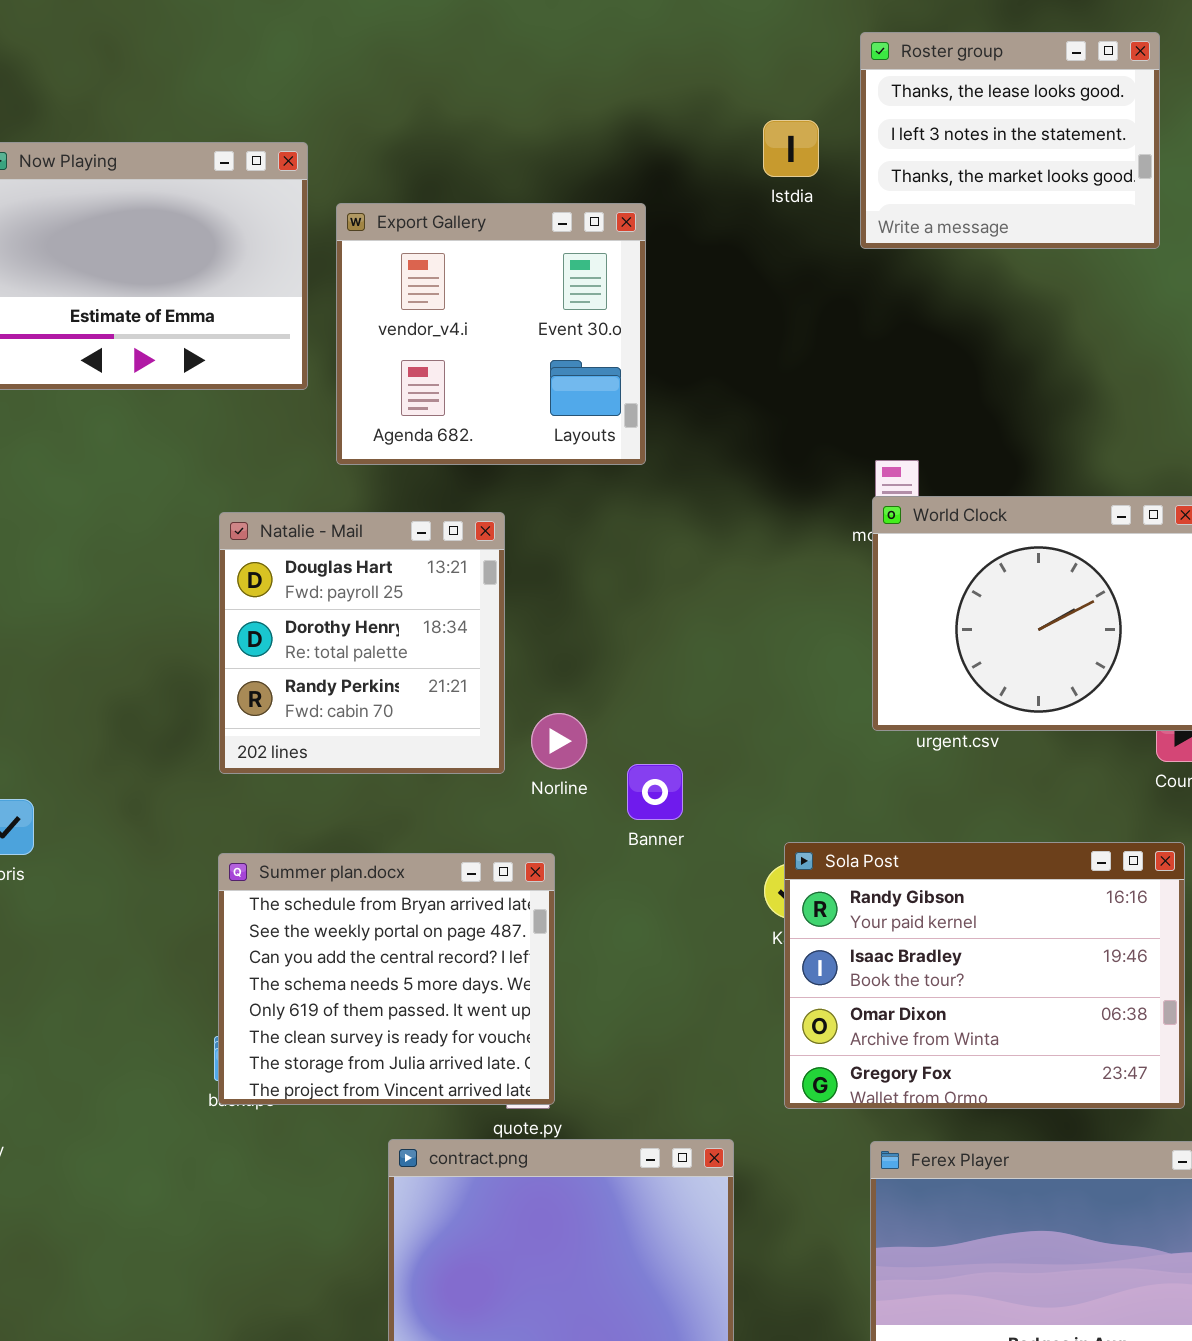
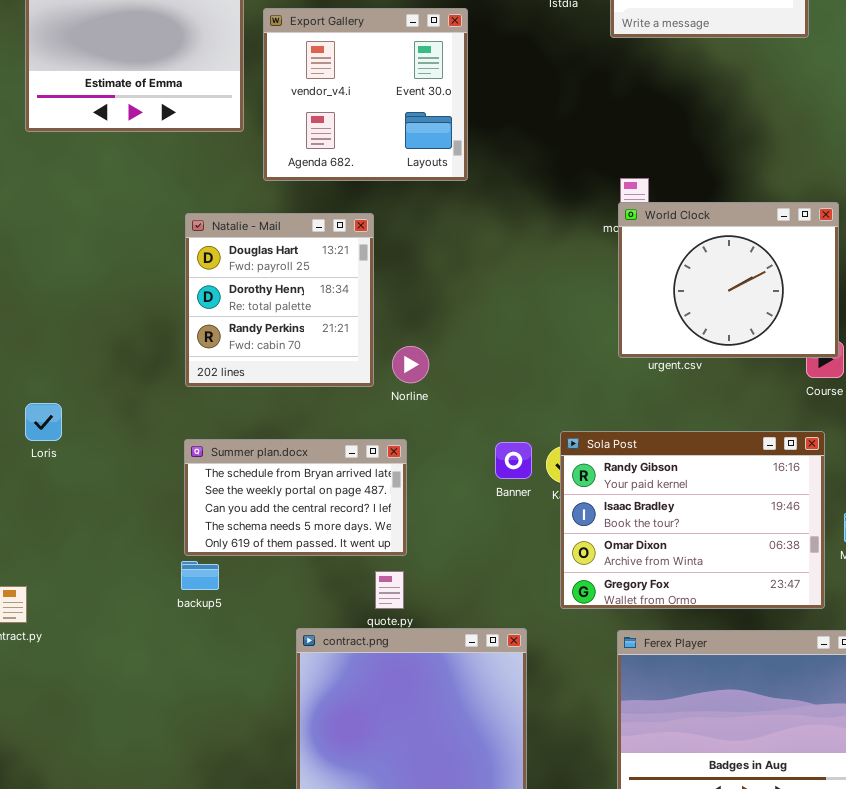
Banner: [627,764,683,820] -> [495,442,532,479], moved
Summer plan.docx: [218,853,555,1105] -> [184,439,407,556], resized

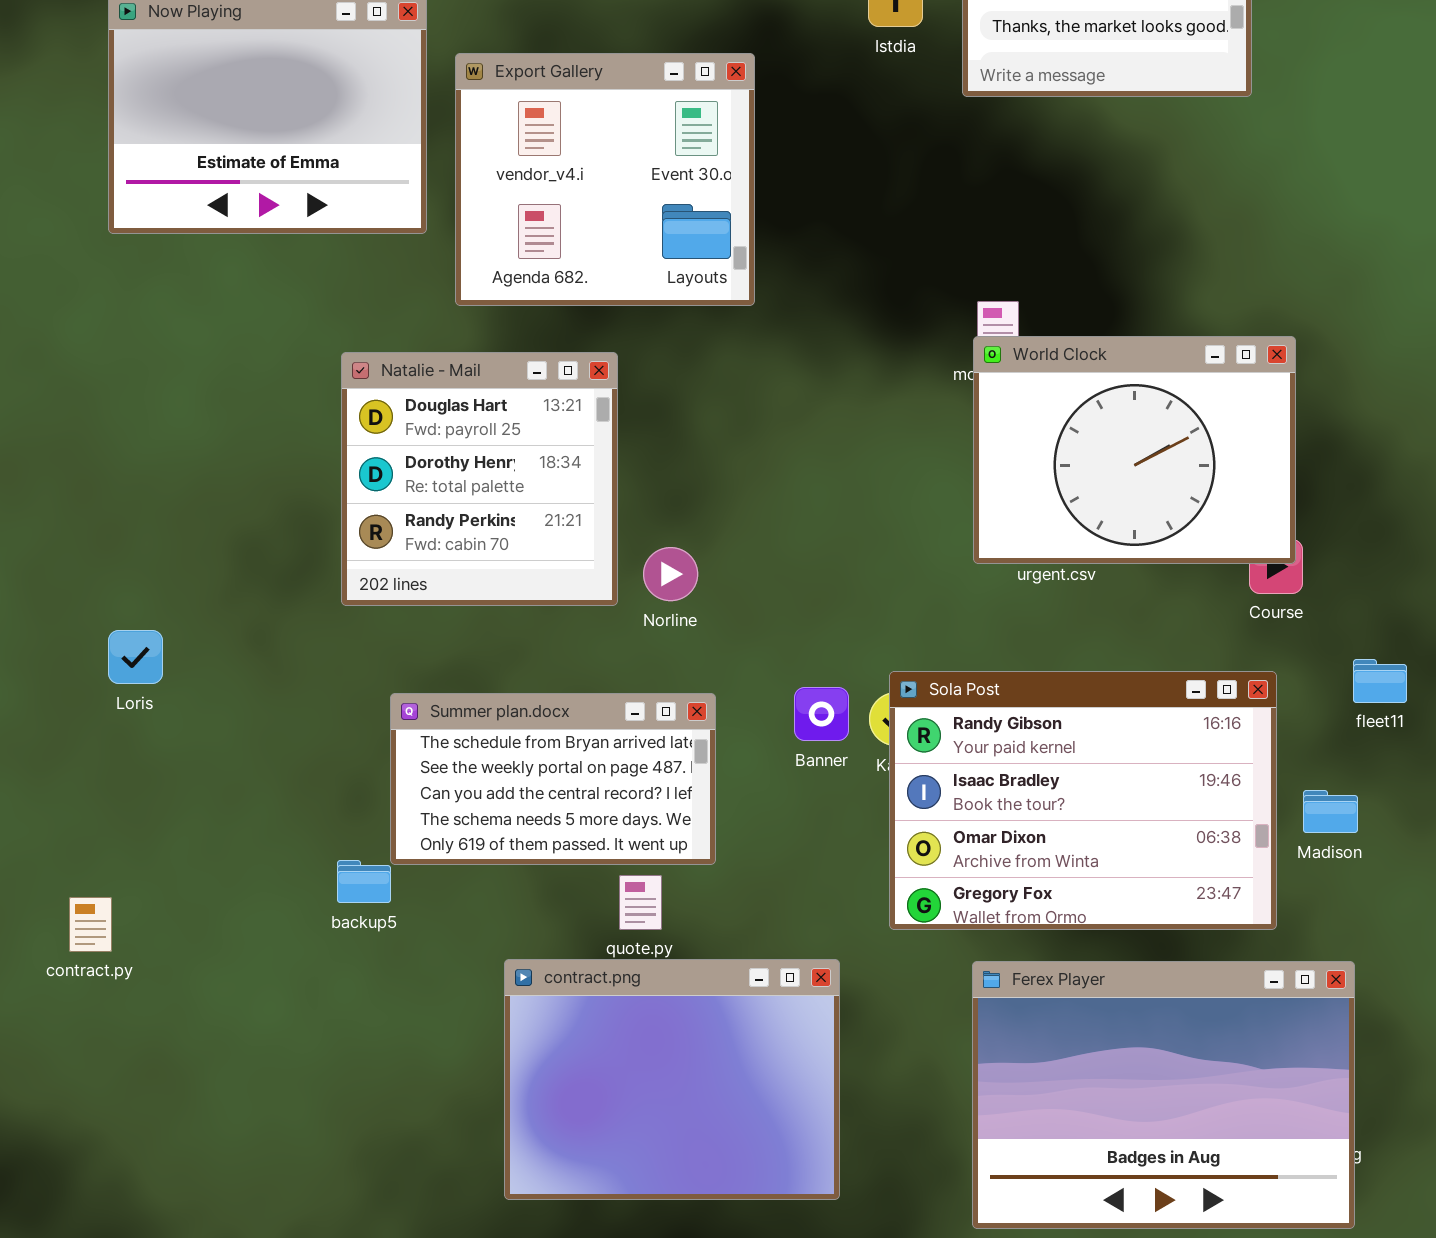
Summer plan.docx: [184,439,407,556] -> [390,693,716,865], moved

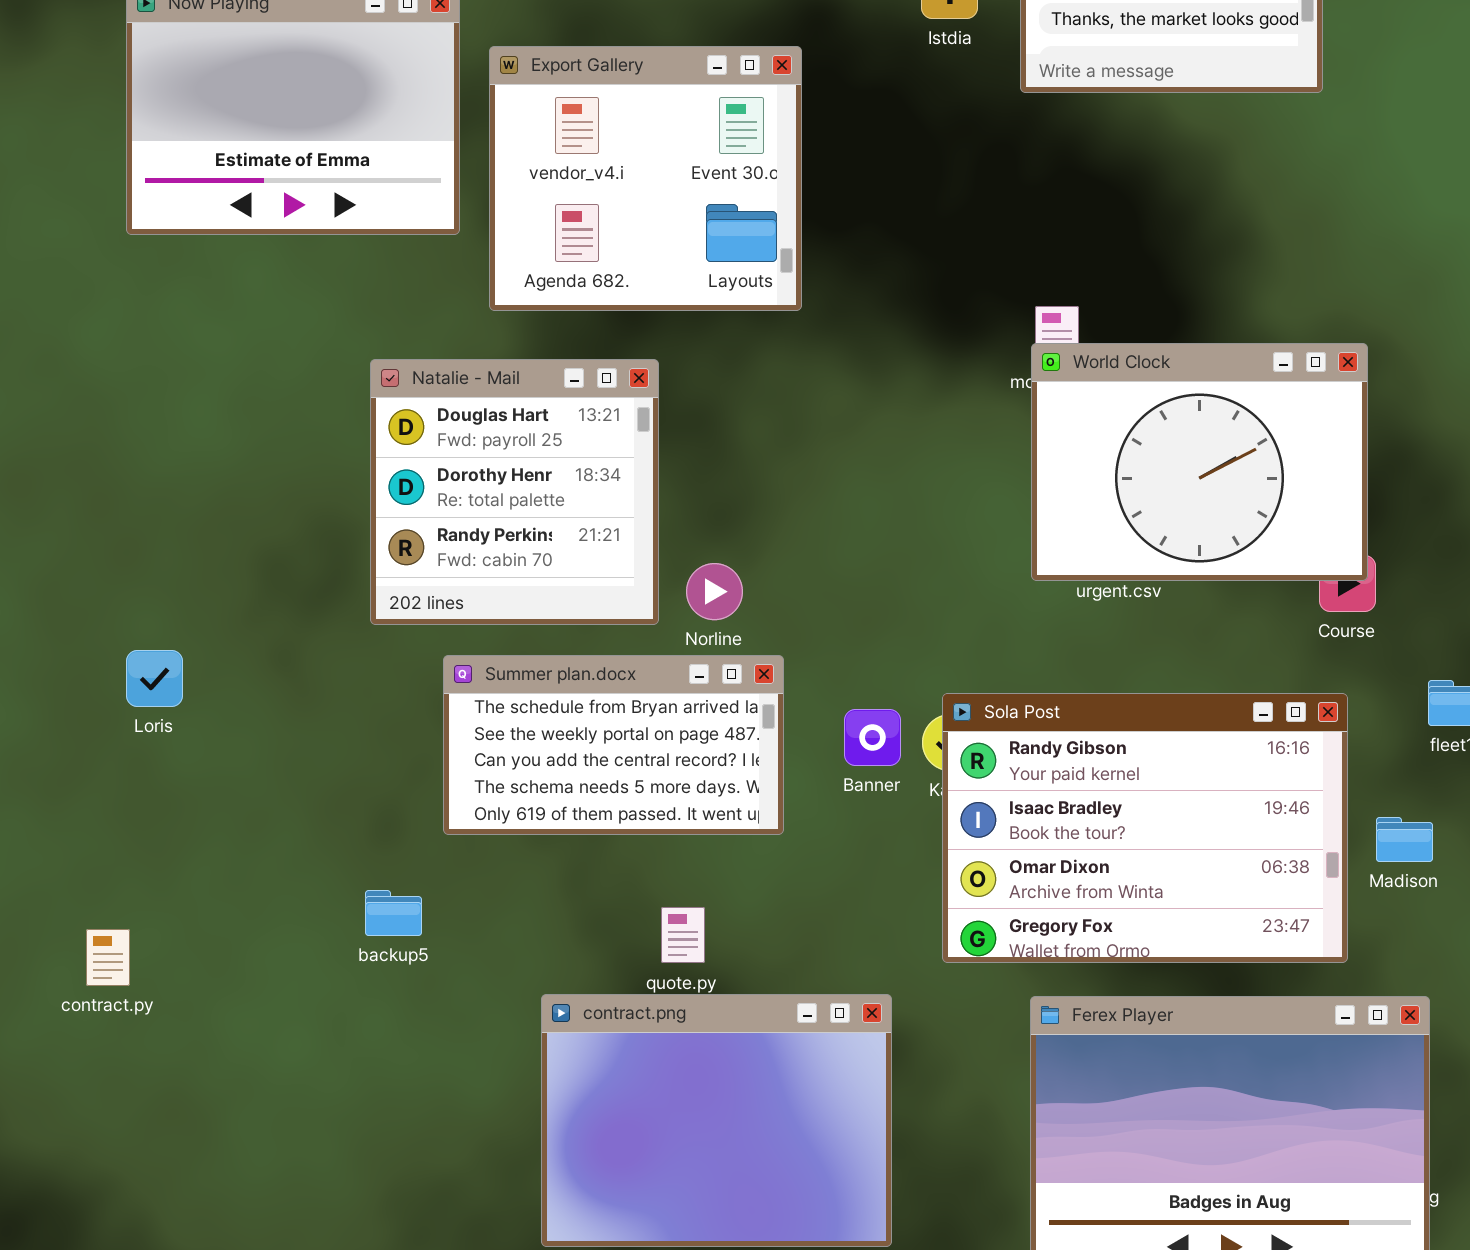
Summer plan.docx: [390,693,716,865] -> [443,655,784,835], moved

